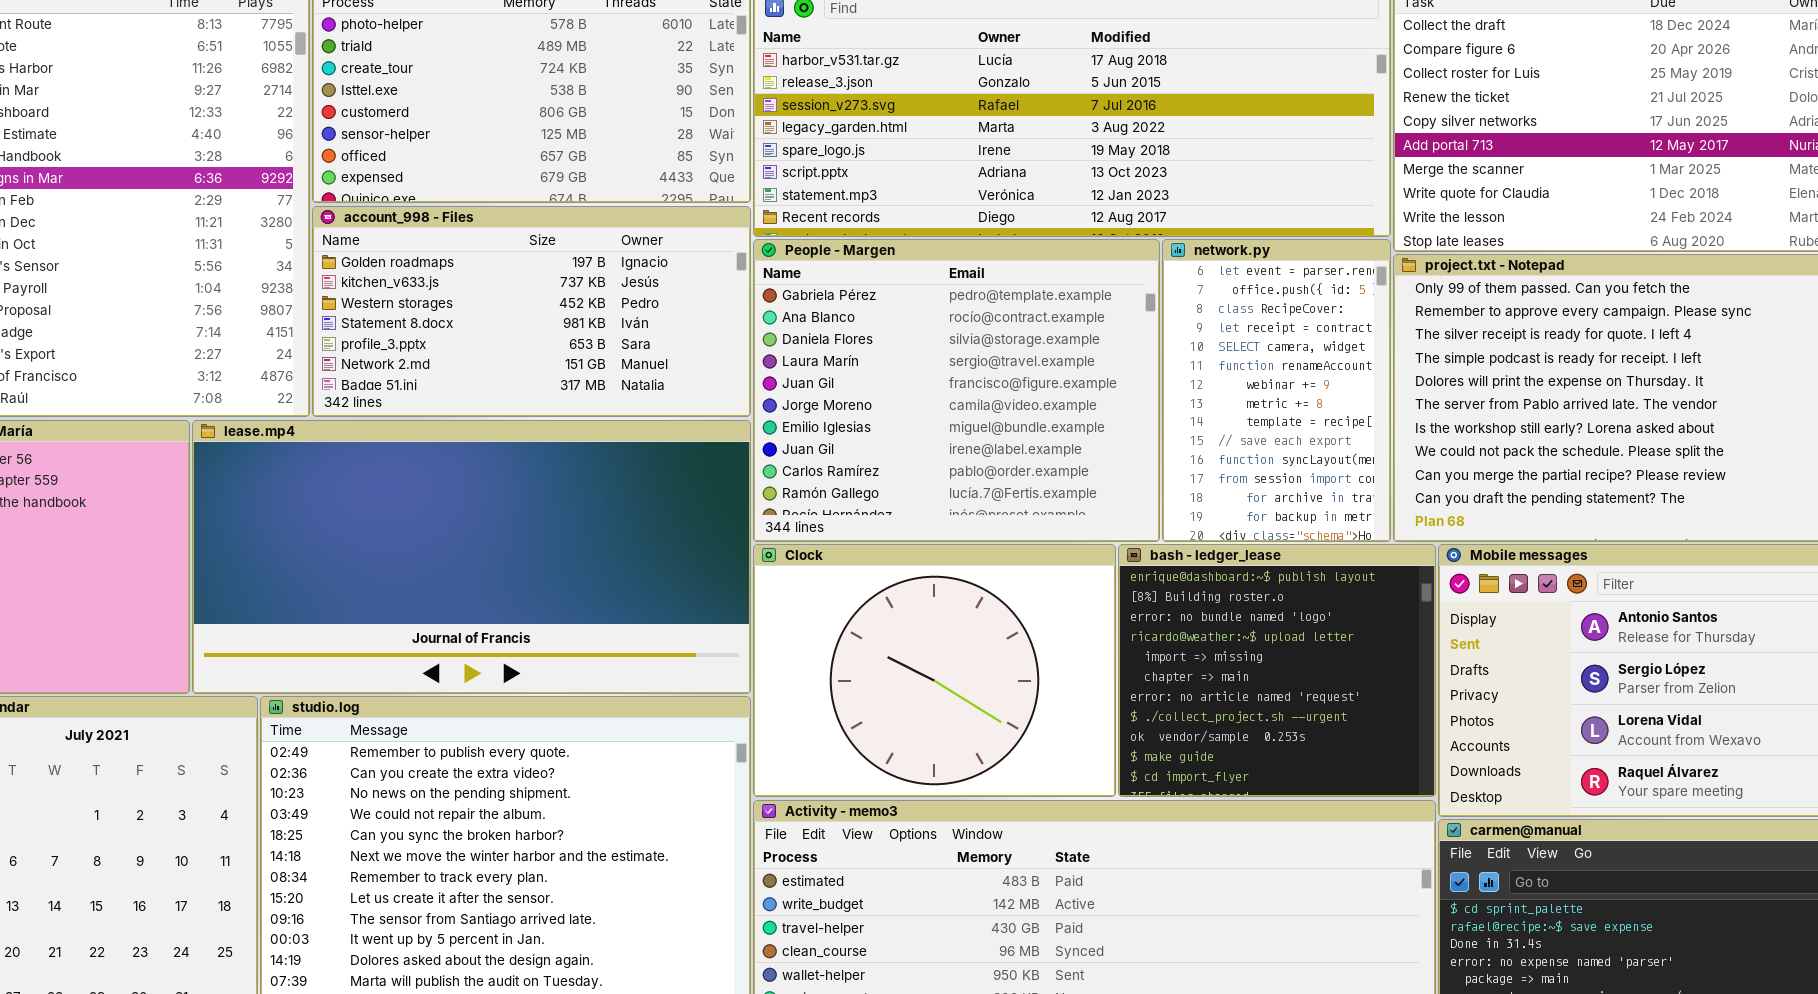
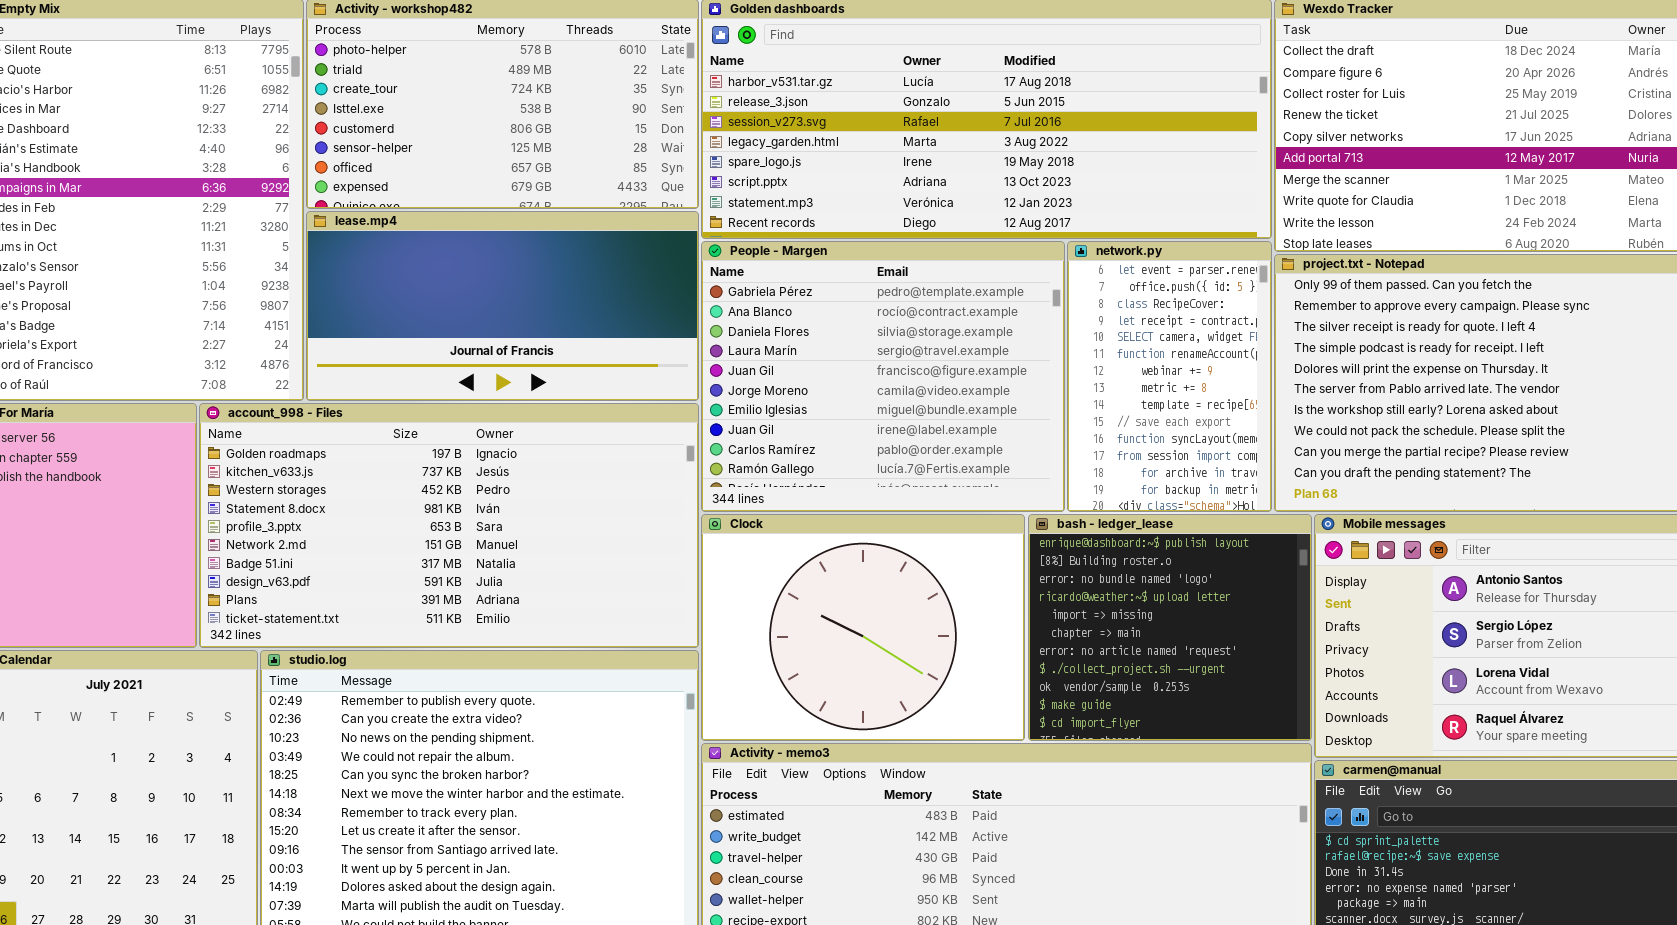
account_998 - Files: [312,206,751,417] -> [199,403,699,648], moved, resized
lease.mp4: [192,420,751,694] -> [306,211,699,401], moved, resized

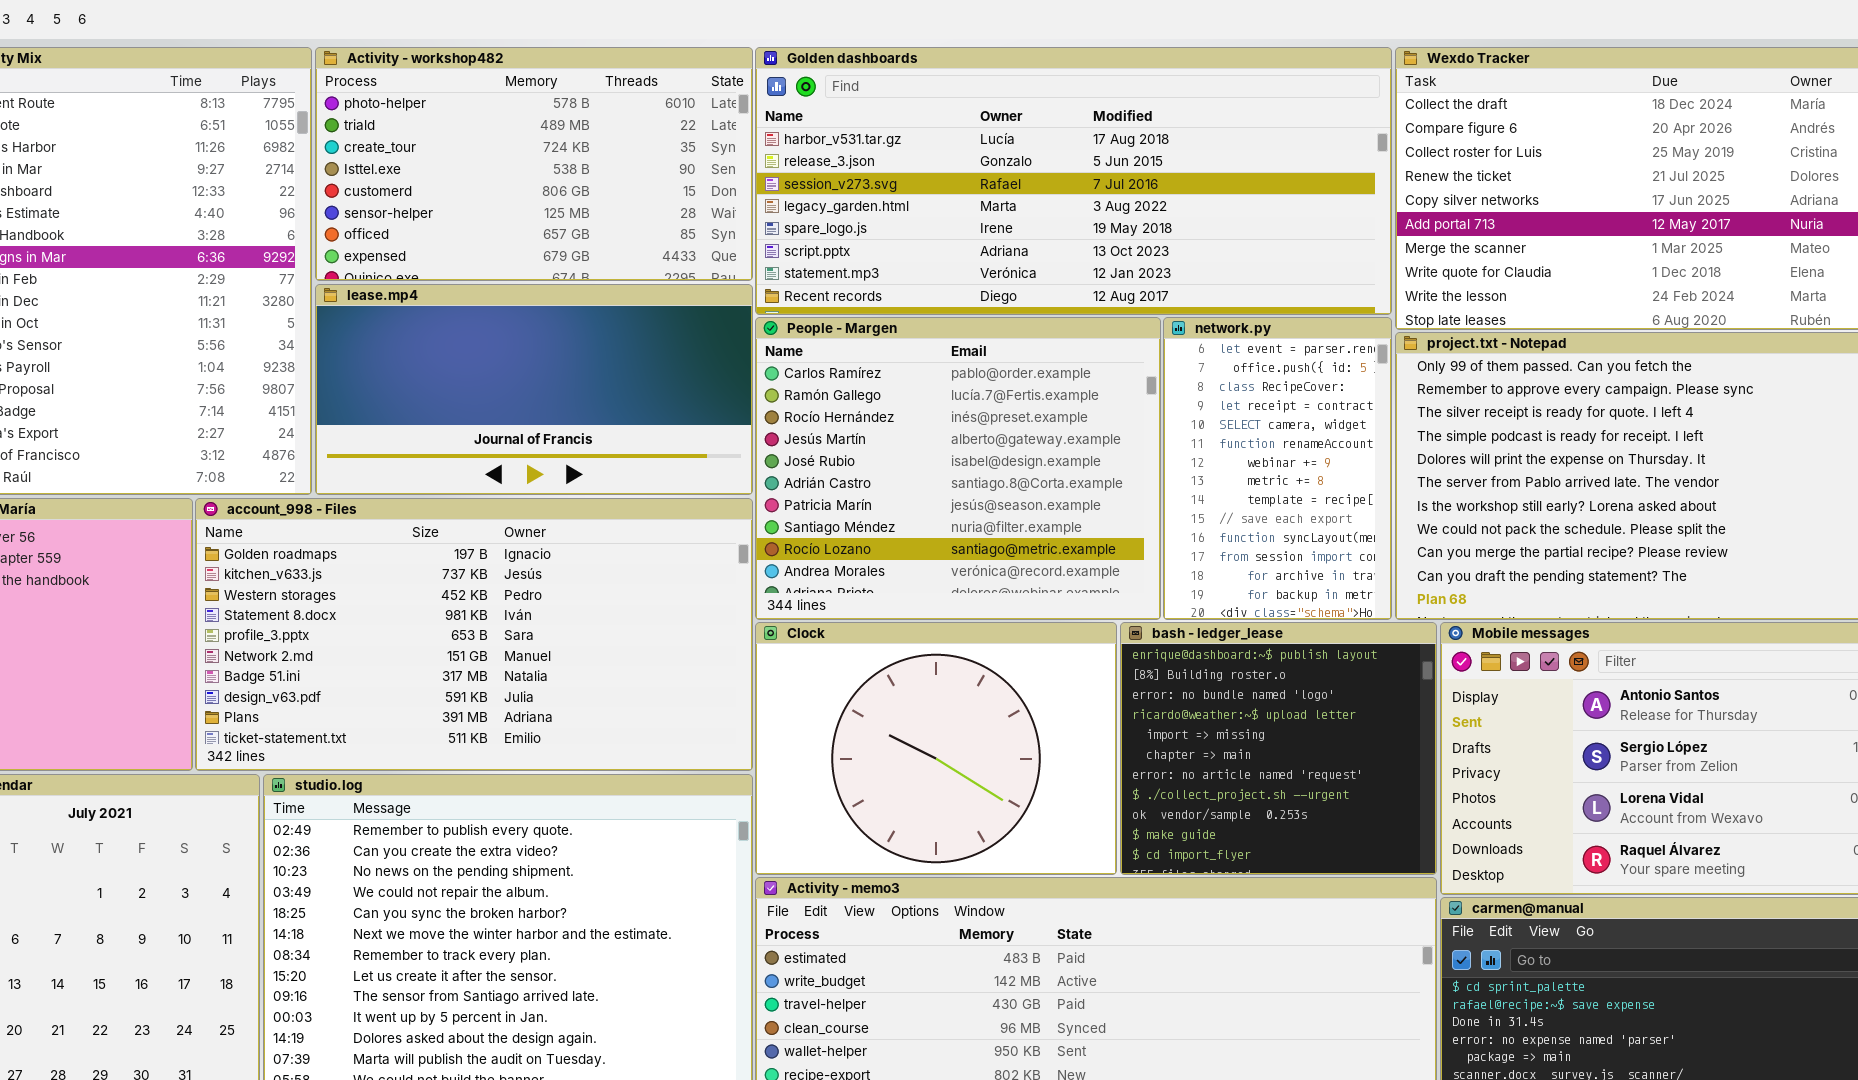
People - Margen: [701,241,1065,512] -> [755,317,1161,620], scrolled down 8 rows

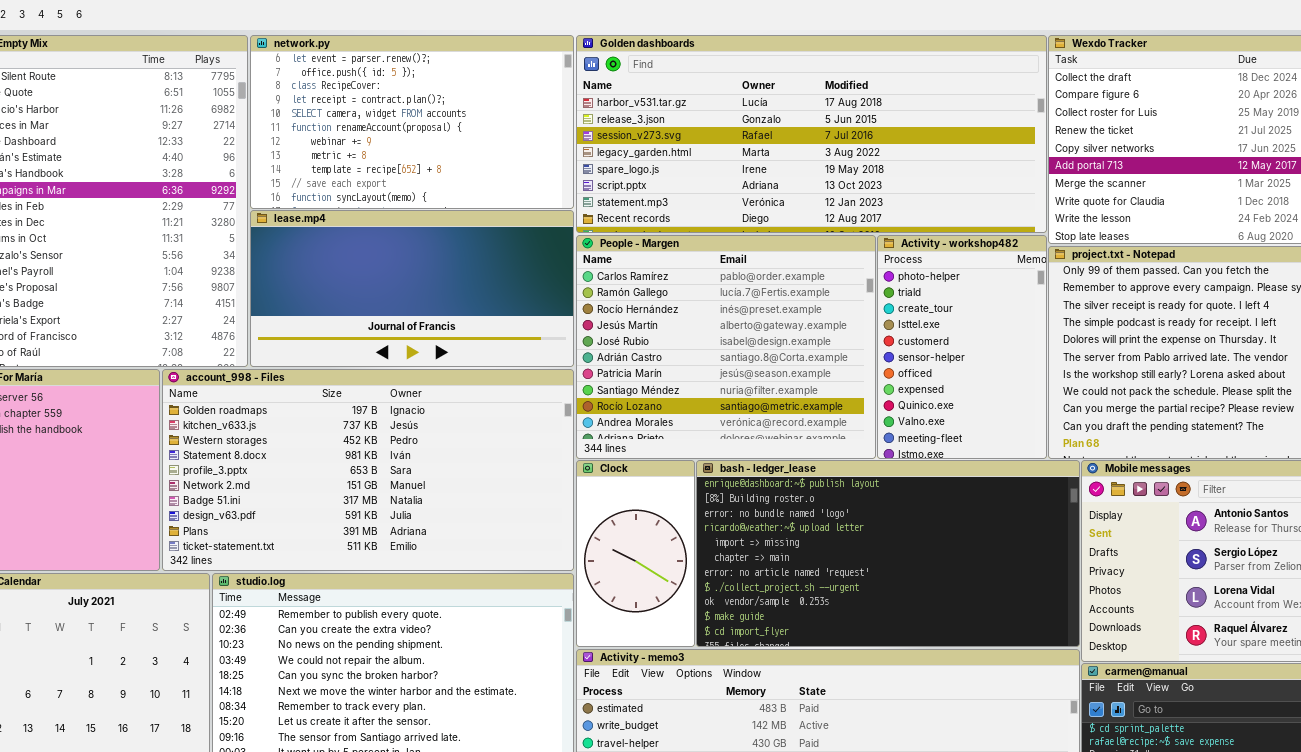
Activity - workshop482: [315,47,753,281] -> [877,235,1047,459], moved, resized
network.py: [1163,317,1392,620] -> [250,35,574,209], moved, resized
Clock: [755,622,1117,875] -> [576,460,695,647], resized
bash - ledger_lease: [1120,622,1437,875] -> [696,460,1080,647], resized

